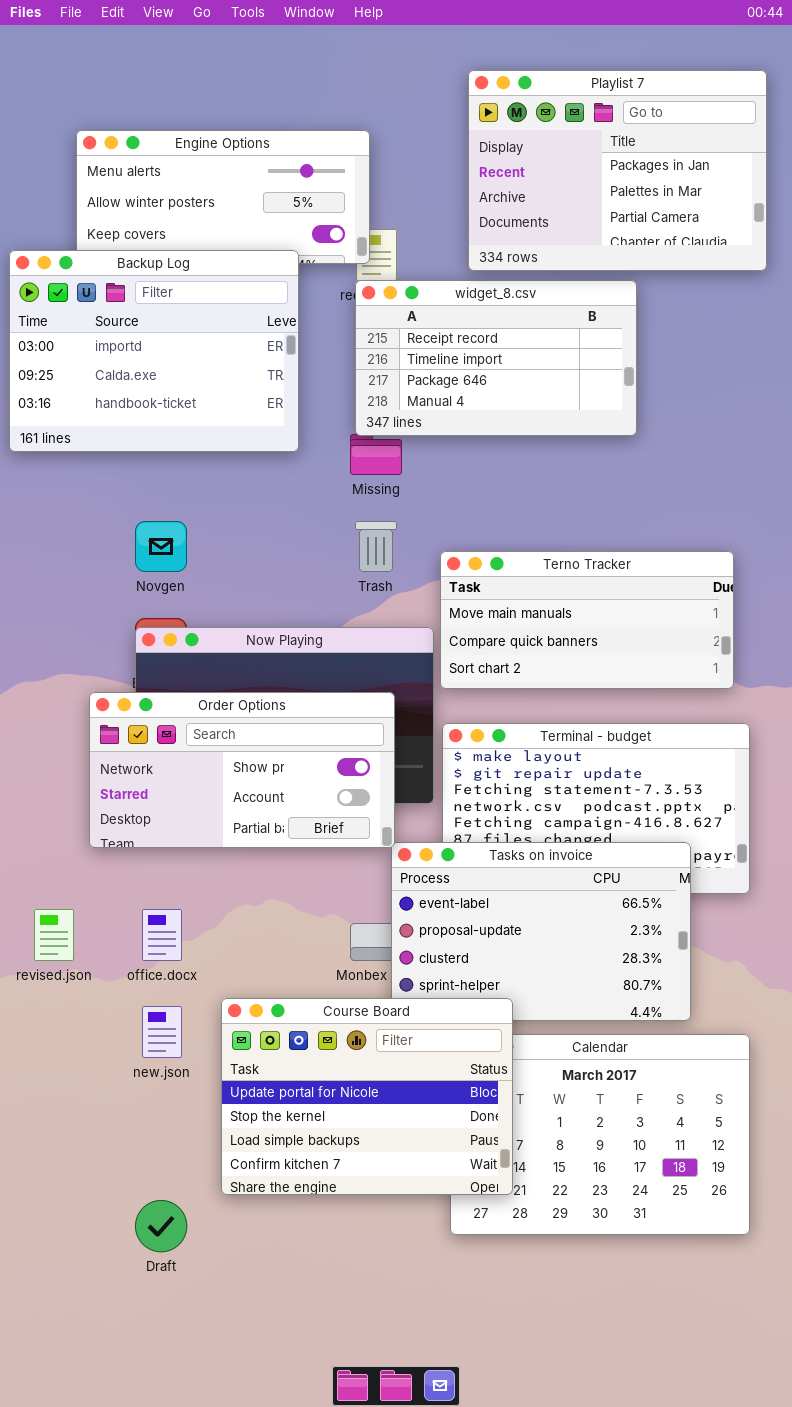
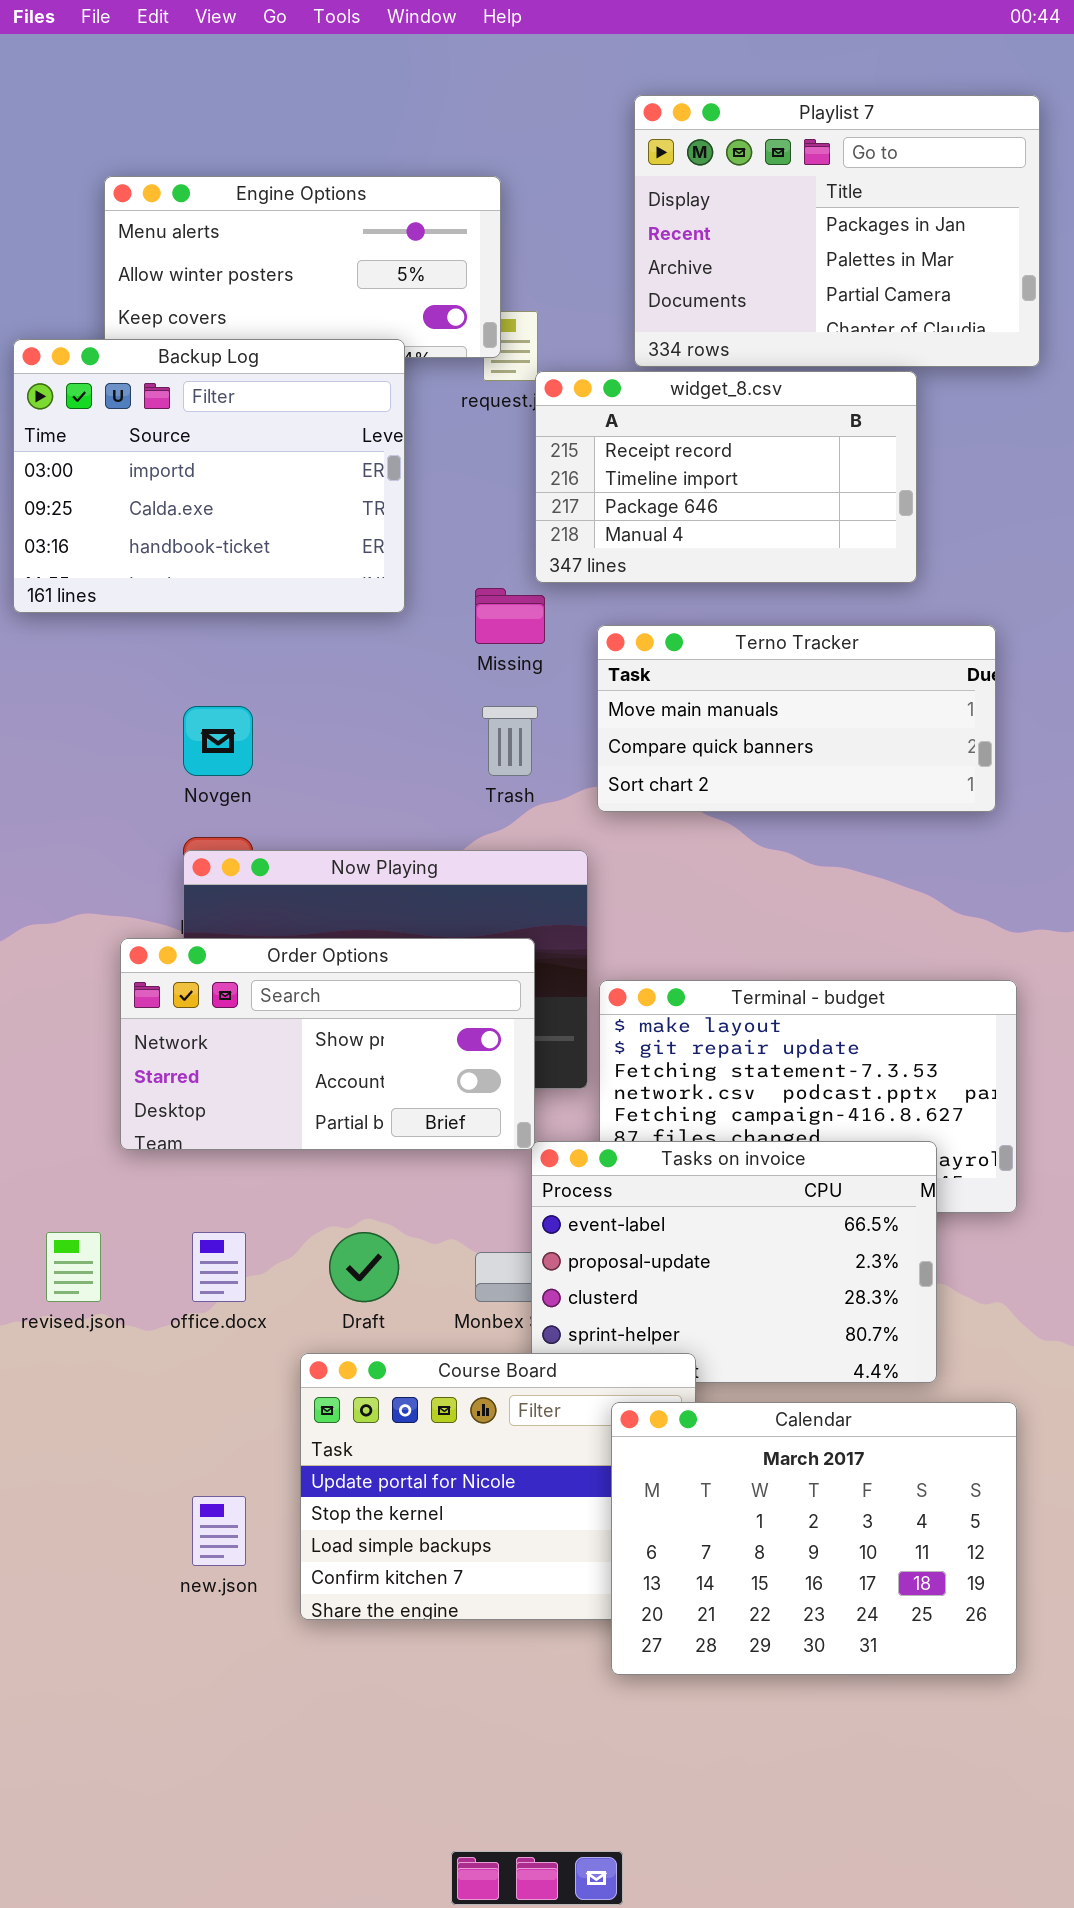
widget_8.csv: [355,280,637,436] -> [535,371,917,583], moved
Terno Tracker: [440,551,734,689] -> [597,625,996,812], moved
new.json: [142,1006,182,1058] -> [192,1496,246,1566], moved
Calendar: [450,1034,750,1235] -> [611,1402,1017,1675], raised
Draft: [135,1200,187,1252] -> [329,1232,399,1302], moved

